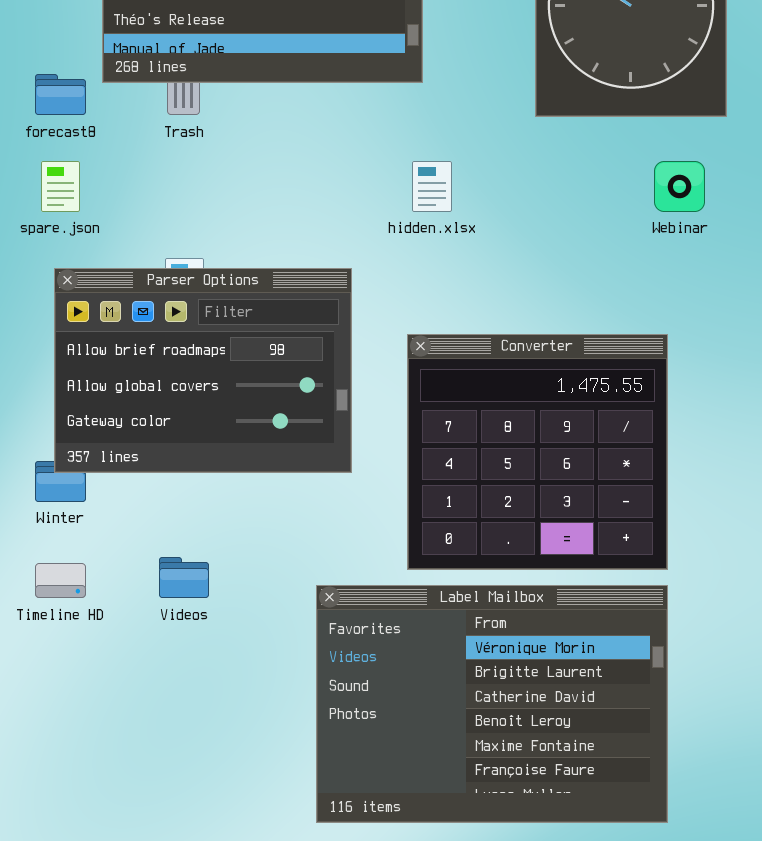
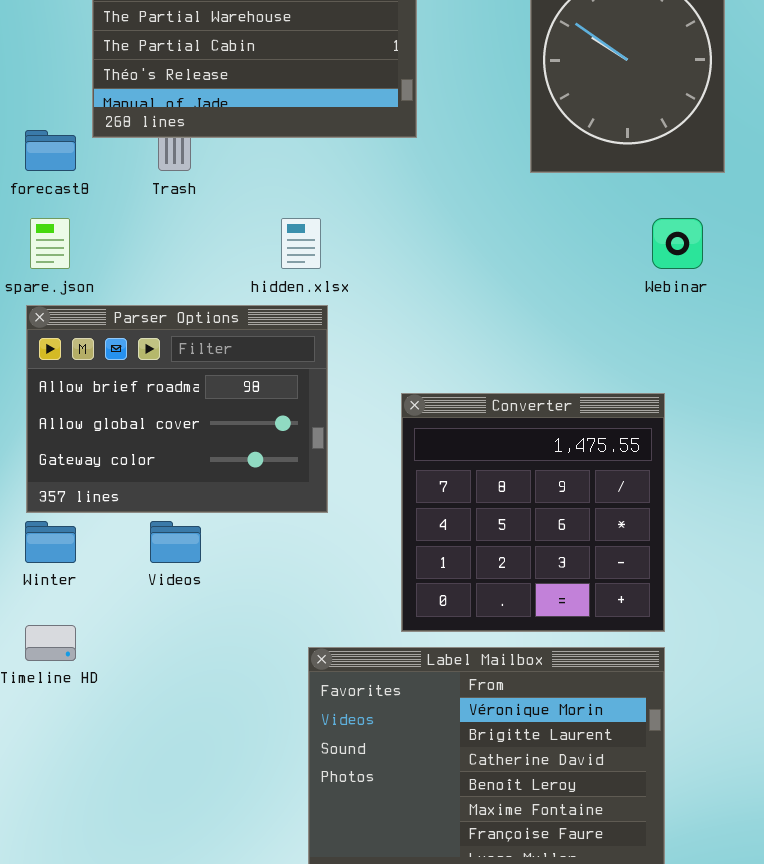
hidden.xlsx: [412,161,452,212] -> [281,218,321,269], moved
Parser Options: [54,268,352,473] -> [26,305,328,513], moved
Videos: [159,557,209,598] -> [150,521,201,563], moved

